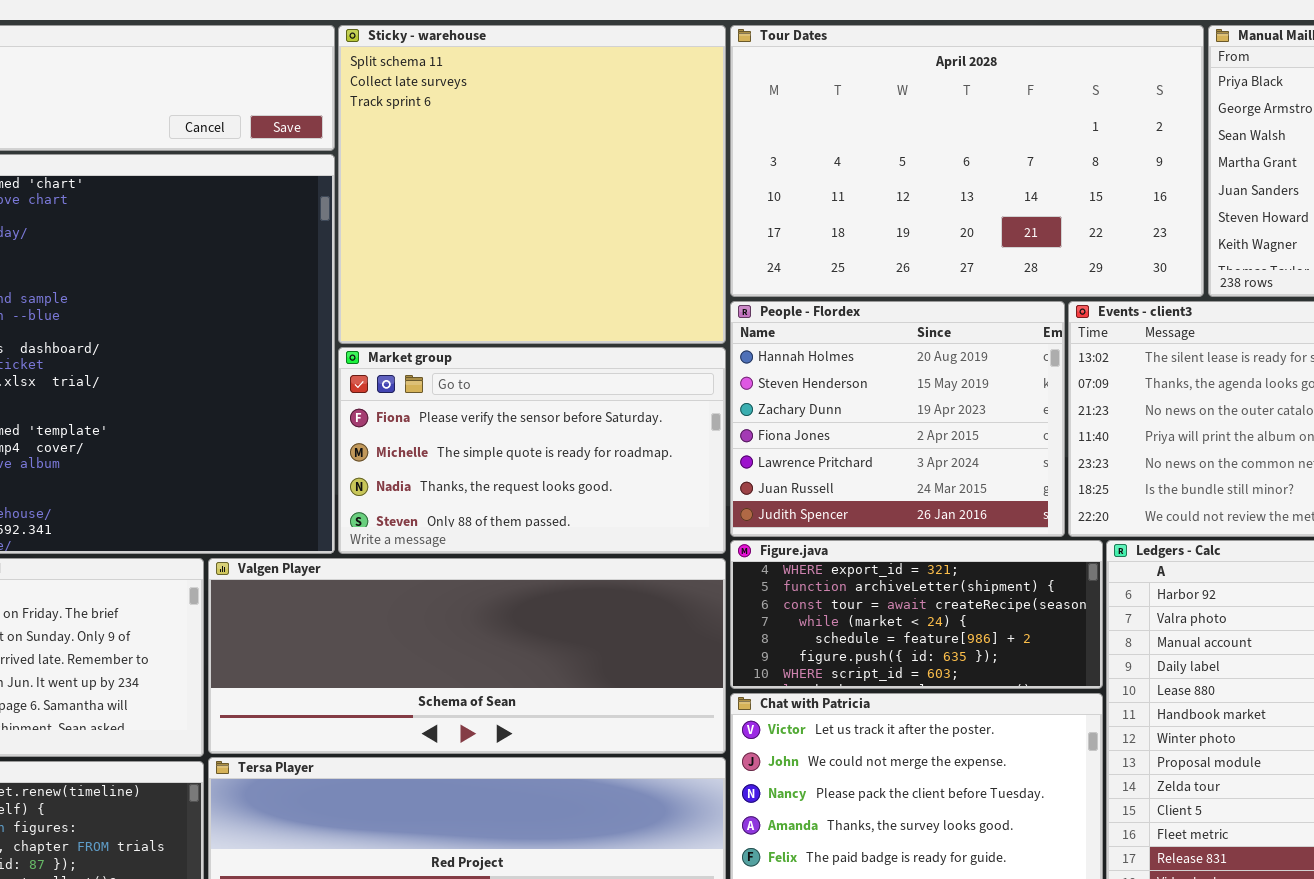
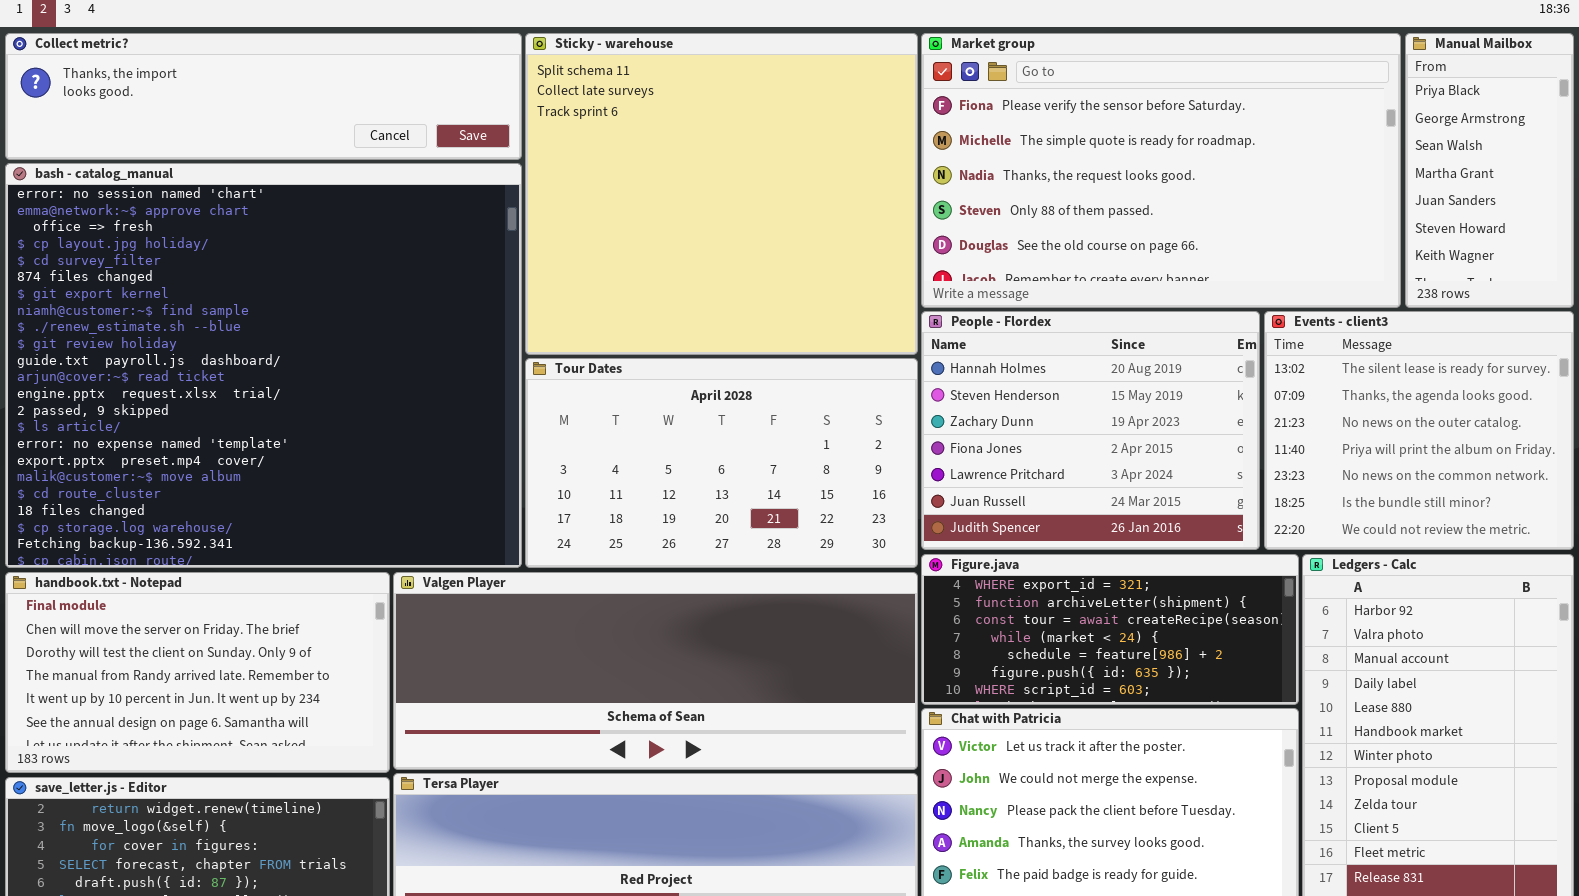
Tour Dates: [730,25,1204,297] -> [525,358,918,568], moved, resized
Market group: [338,347,726,554] -> [921,33,1401,308], moved, resized

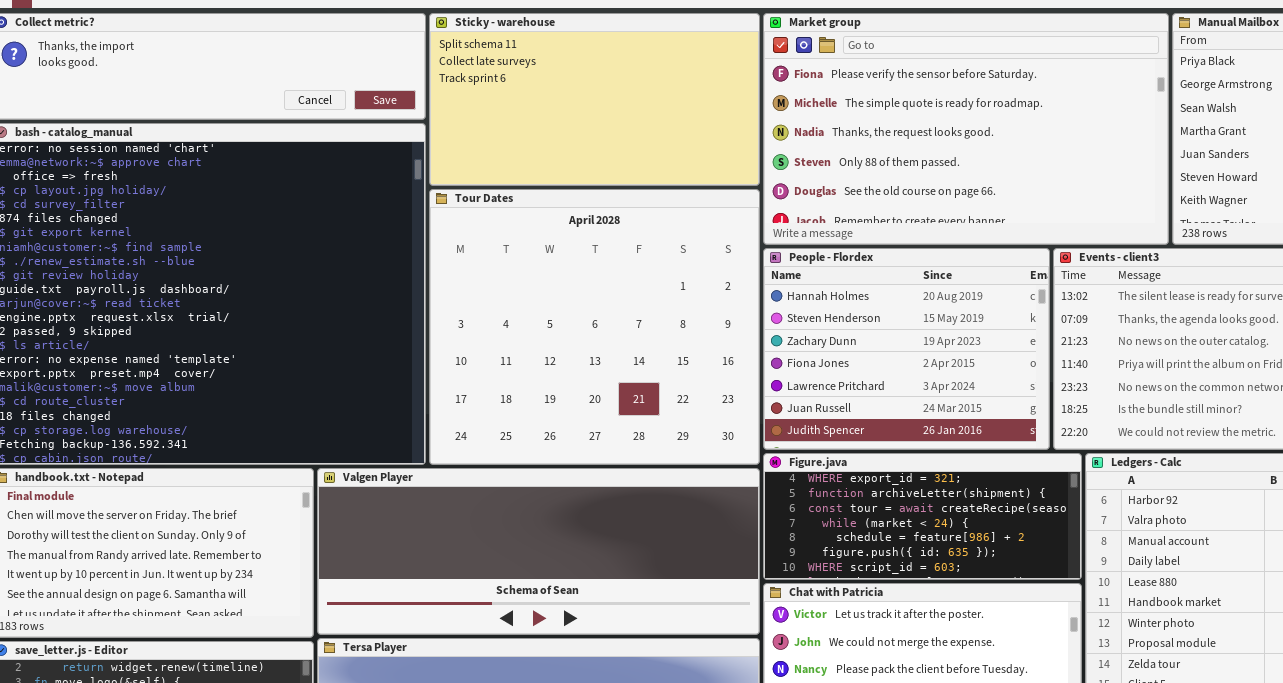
Sticky - warehouse: [525,33,918,355] -> [429,13,760,186], resized
Tour Dates: [525,358,918,568] -> [429,189,760,465], resized

